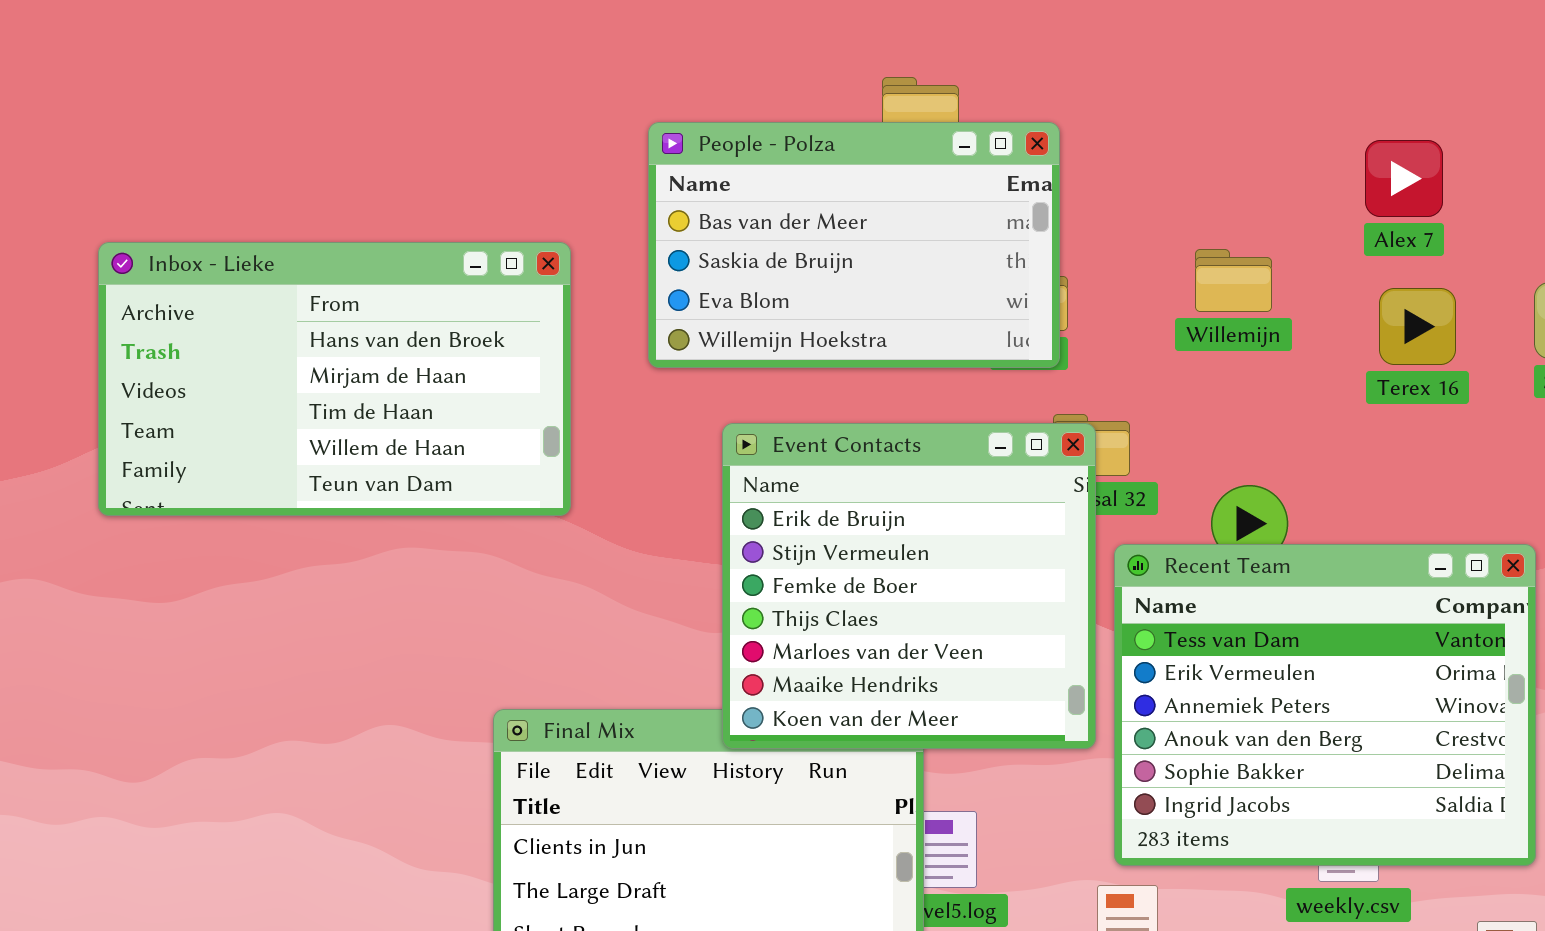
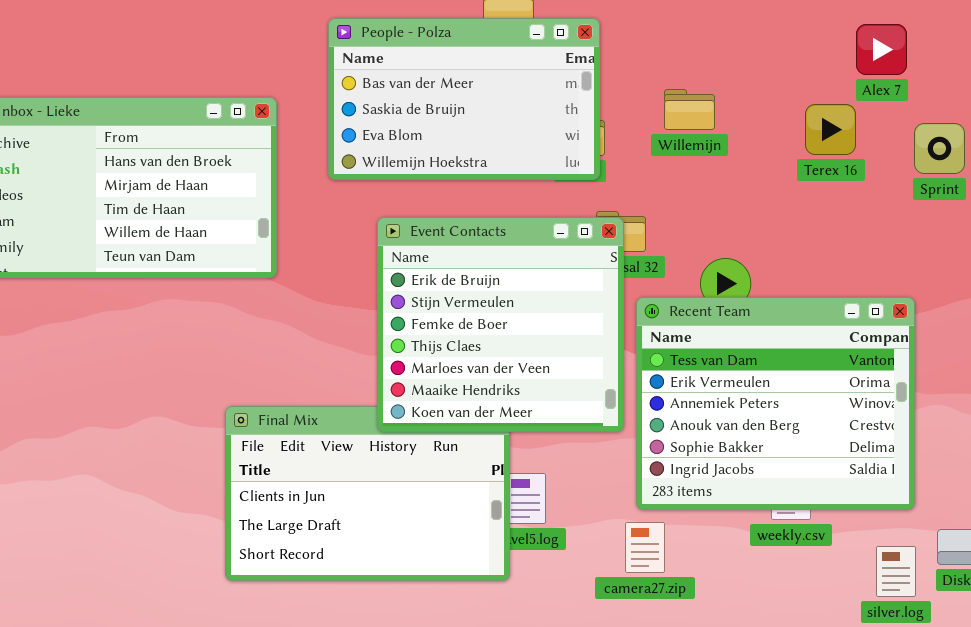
Alex 7: [1365,140,1443,217] -> [856,24,907,75], moved
Willemijn: [1195,249,1272,312] -> [664,89,715,130], moved
Terex 16: [1379,288,1456,365] -> [805,104,856,155], moved

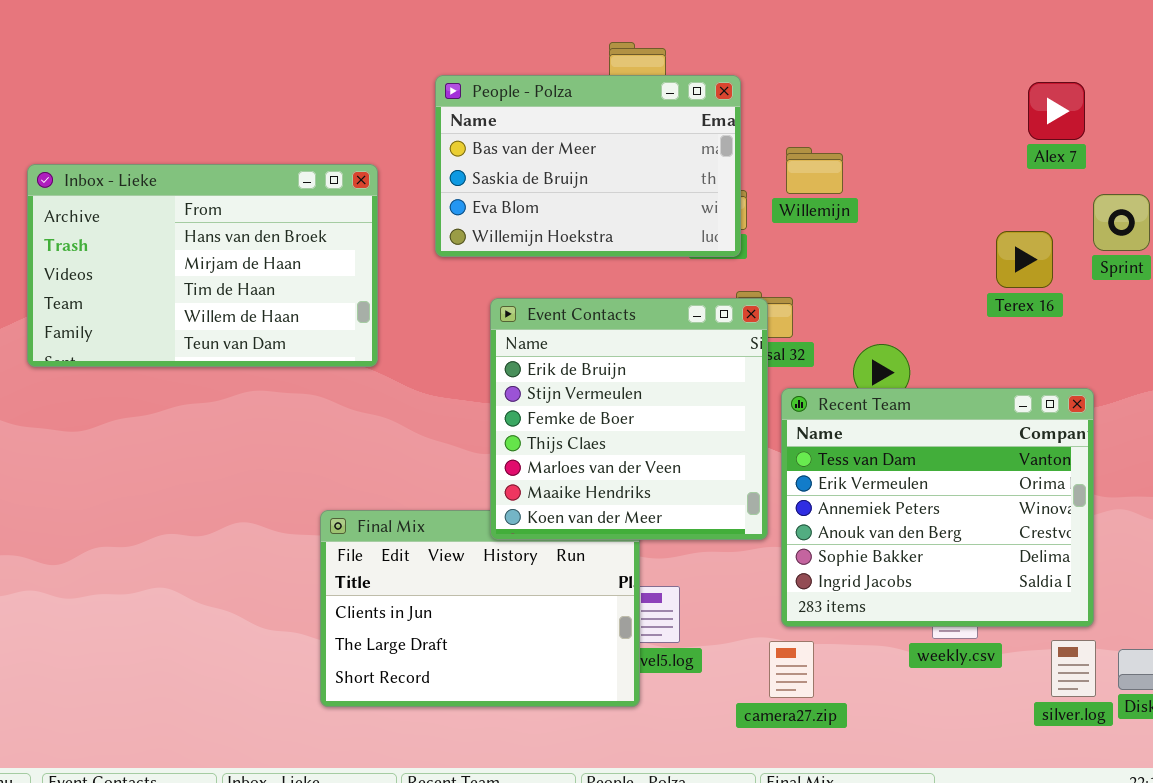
Willemijn: [664,89,715,130] -> [786,147,843,194], moved
Terex 16: [805,104,856,155] -> [996,231,1053,288], moved
silver.log: [876,546,916,597] -> [1051,640,1096,697], moved

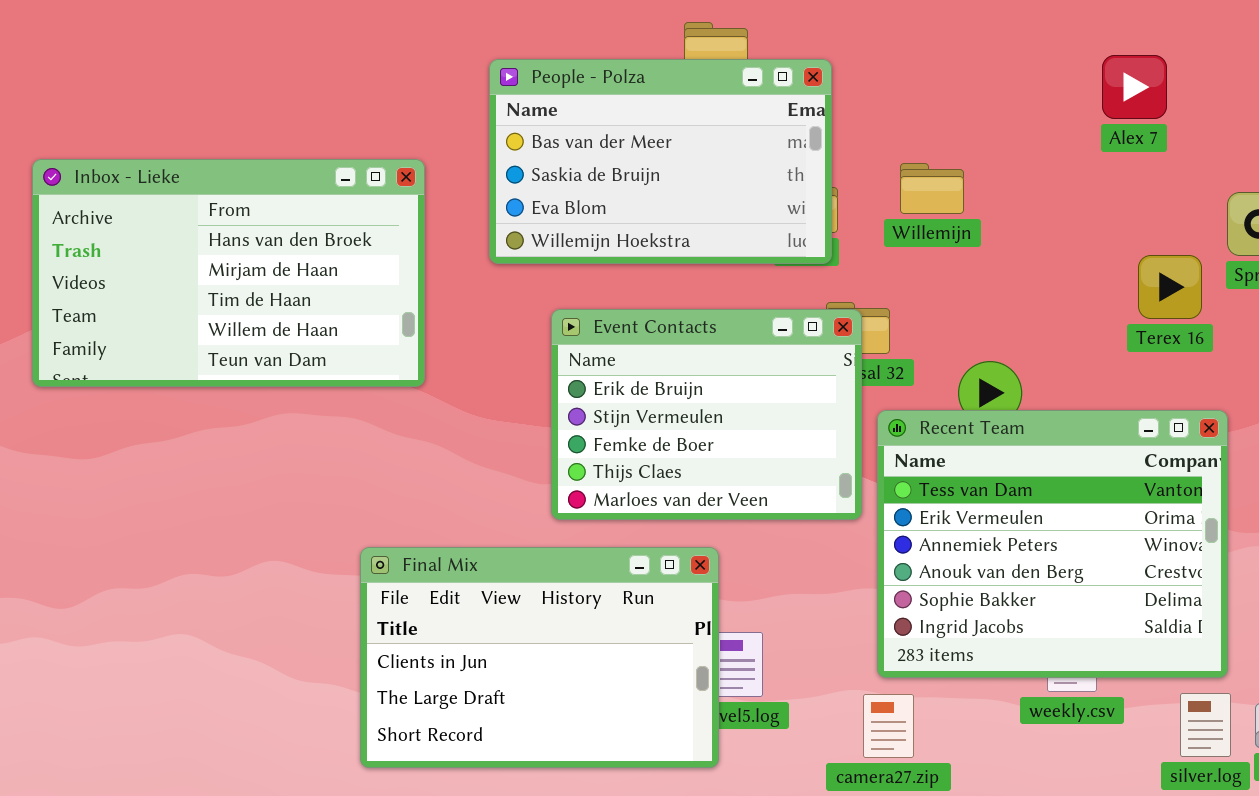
Alex 7: [1028,82,1085,140] -> [1102,55,1167,119], moved
Willemijn: [786,147,843,194] -> [900,163,964,214], moved
Terex 16: [996,231,1053,288] -> [1138,255,1202,319], moved
Event Contacts: [490,298,768,540] -> [551,309,862,520], resized

